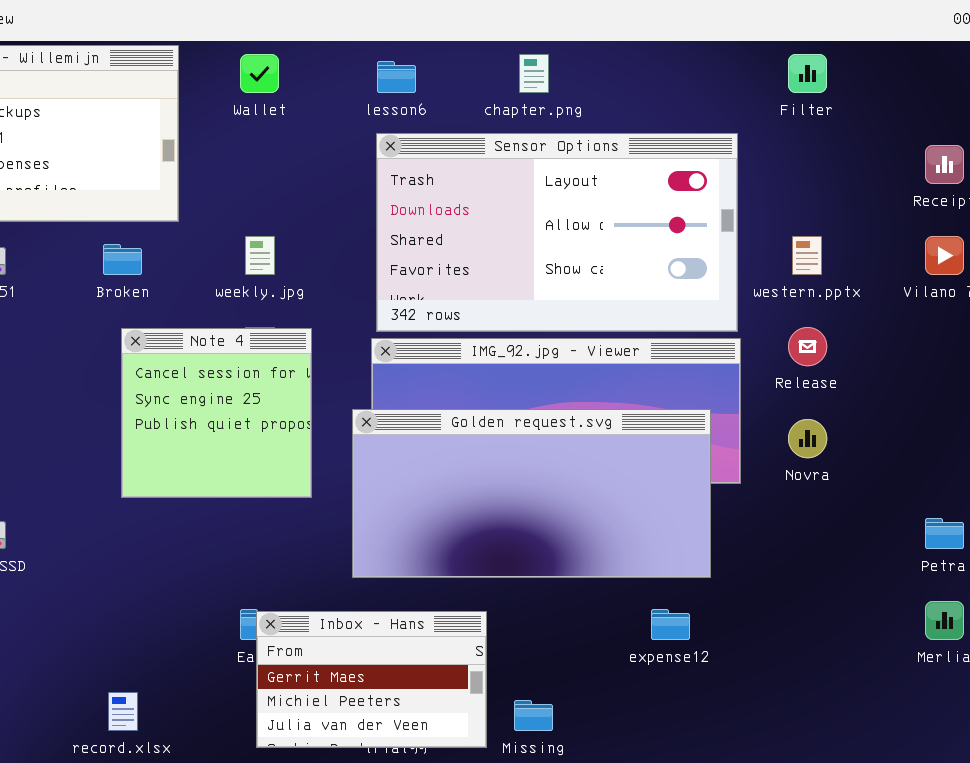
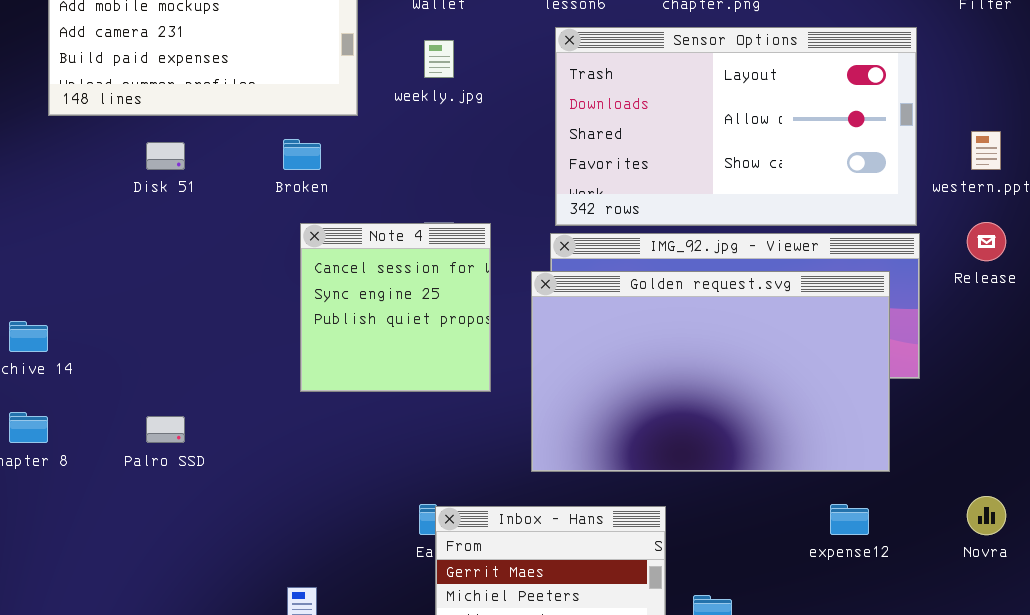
weekly.jpg: [245,236,275,275] -> [424,40,454,78], moved
Golden request.svg: [352,409,711,578] -> [531,271,890,472], resized
Novra: [788,419,827,458] -> [967,496,1006,535], moved

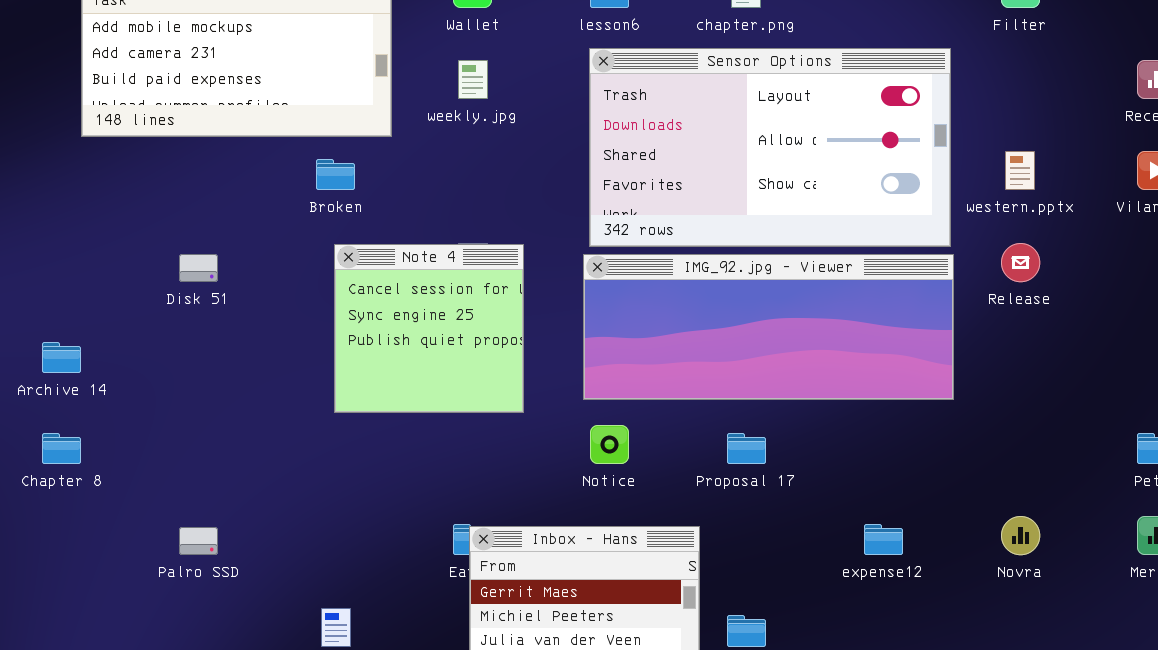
Disk 51: [146,142,185,170] -> [179,254,218,282], moved
Golden request.svg: [531,271,890,472] -> none, closed
Palro SSD: [146,416,185,443] -> [179,527,218,555], moved

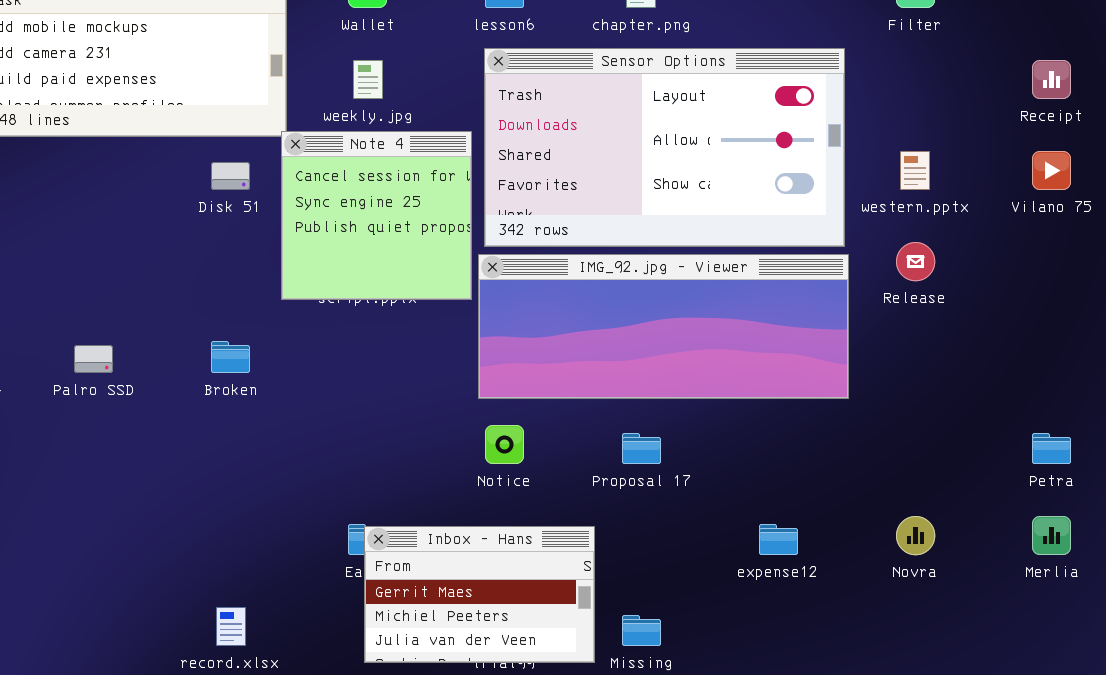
Broken: [316,159,355,190] -> [211,341,250,373], moved
Note 4: [334,244,524,413] -> [281,131,472,300], moved
Disk 51: [179,254,218,282] -> [211,162,250,190], moved
Palro SSD: [179,527,218,555] -> [74,345,113,373], moved

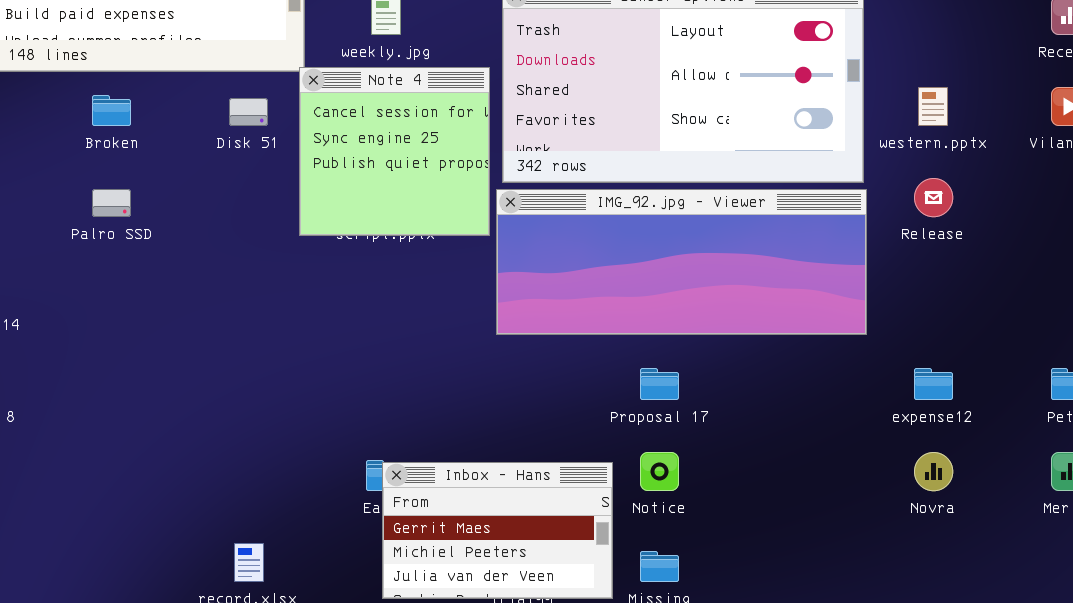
Broken: [211,341,250,373] -> [92,95,131,126], moved
Palro SSD: [74,345,113,373] -> [92,189,131,217], moved
Notice: [485,425,524,464] -> [640,452,679,491], moved
expense12: [759,524,798,555] -> [914,368,953,400], moved

